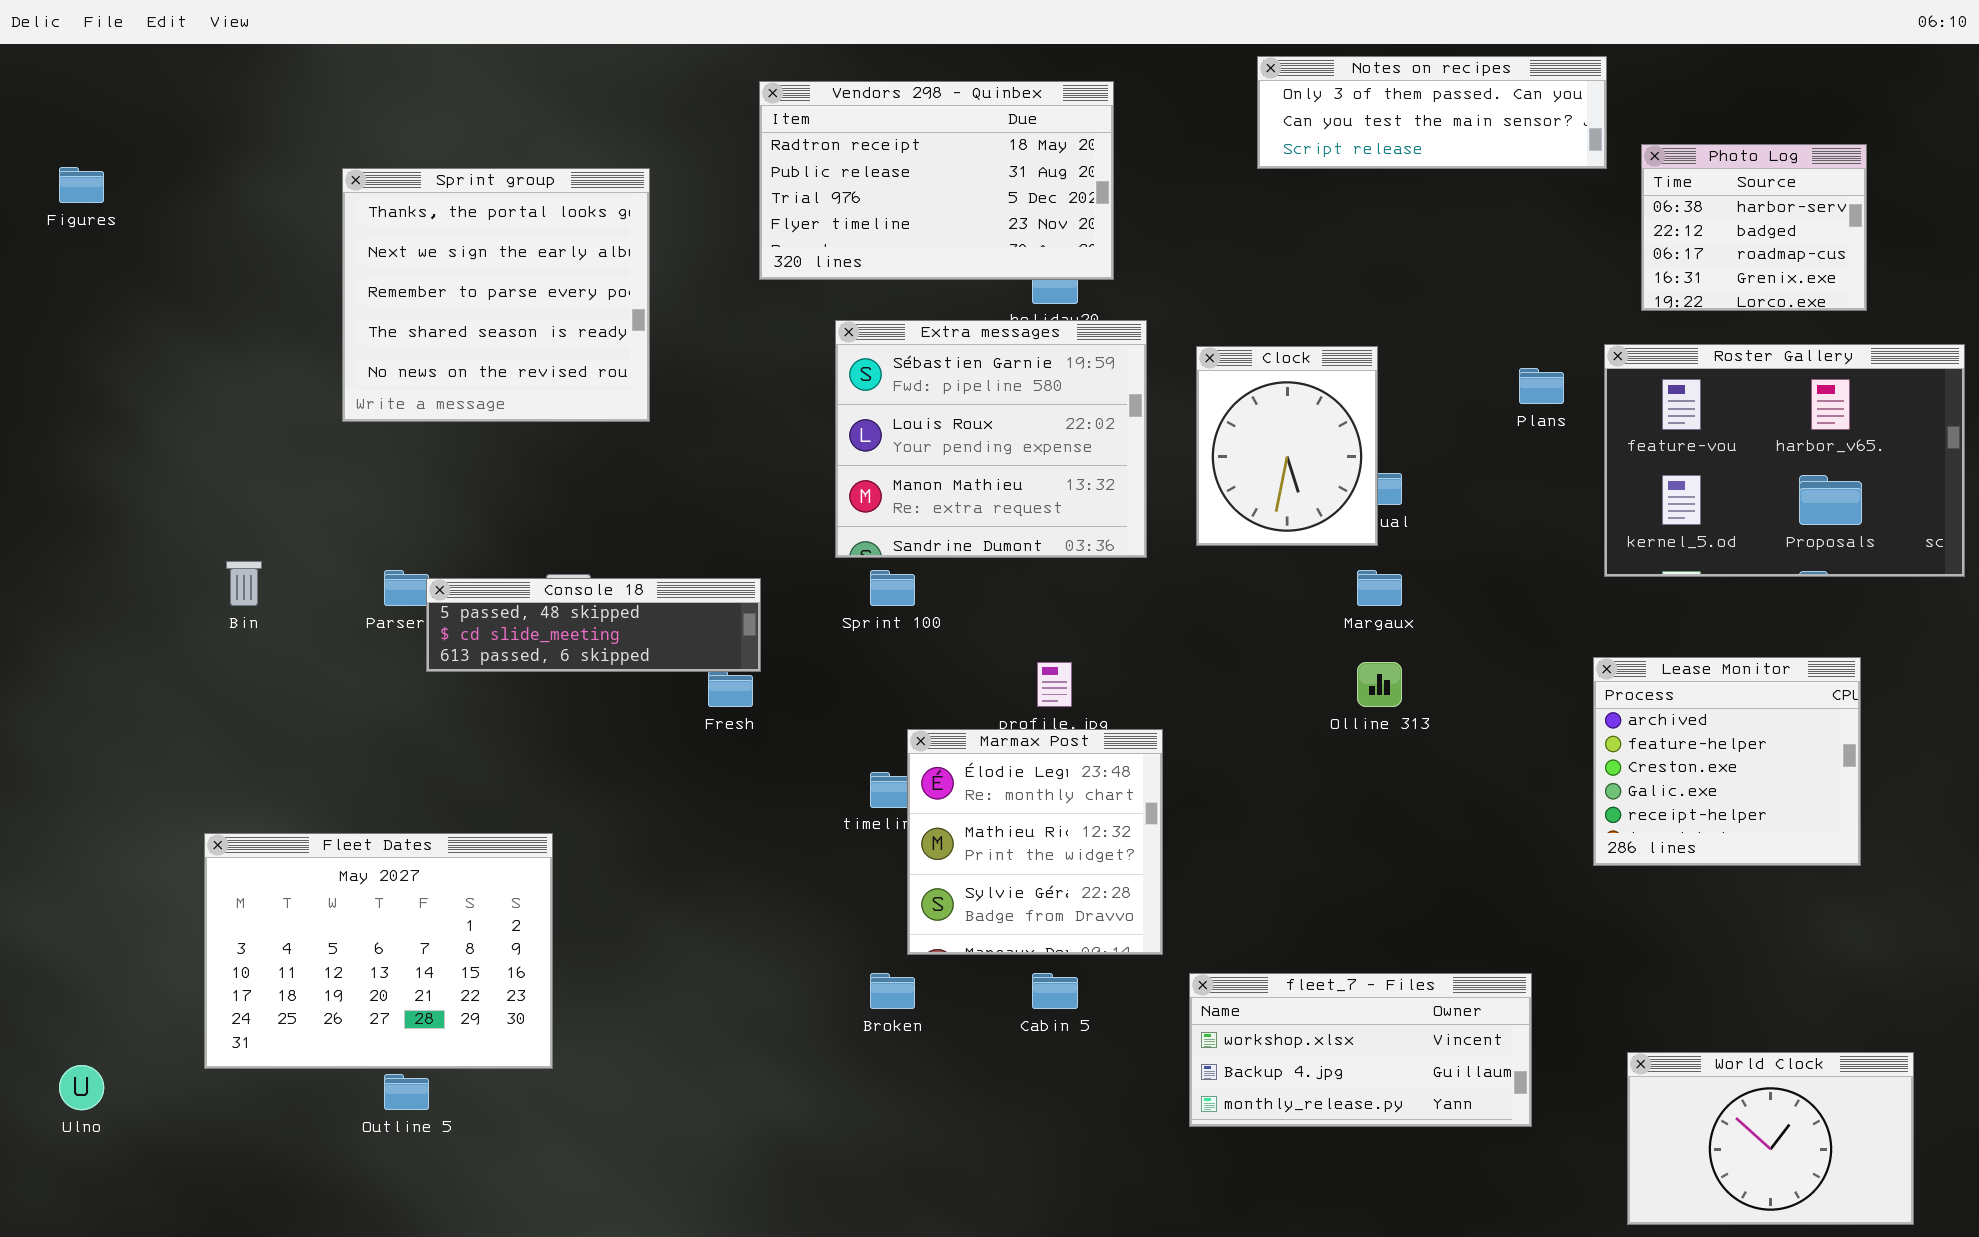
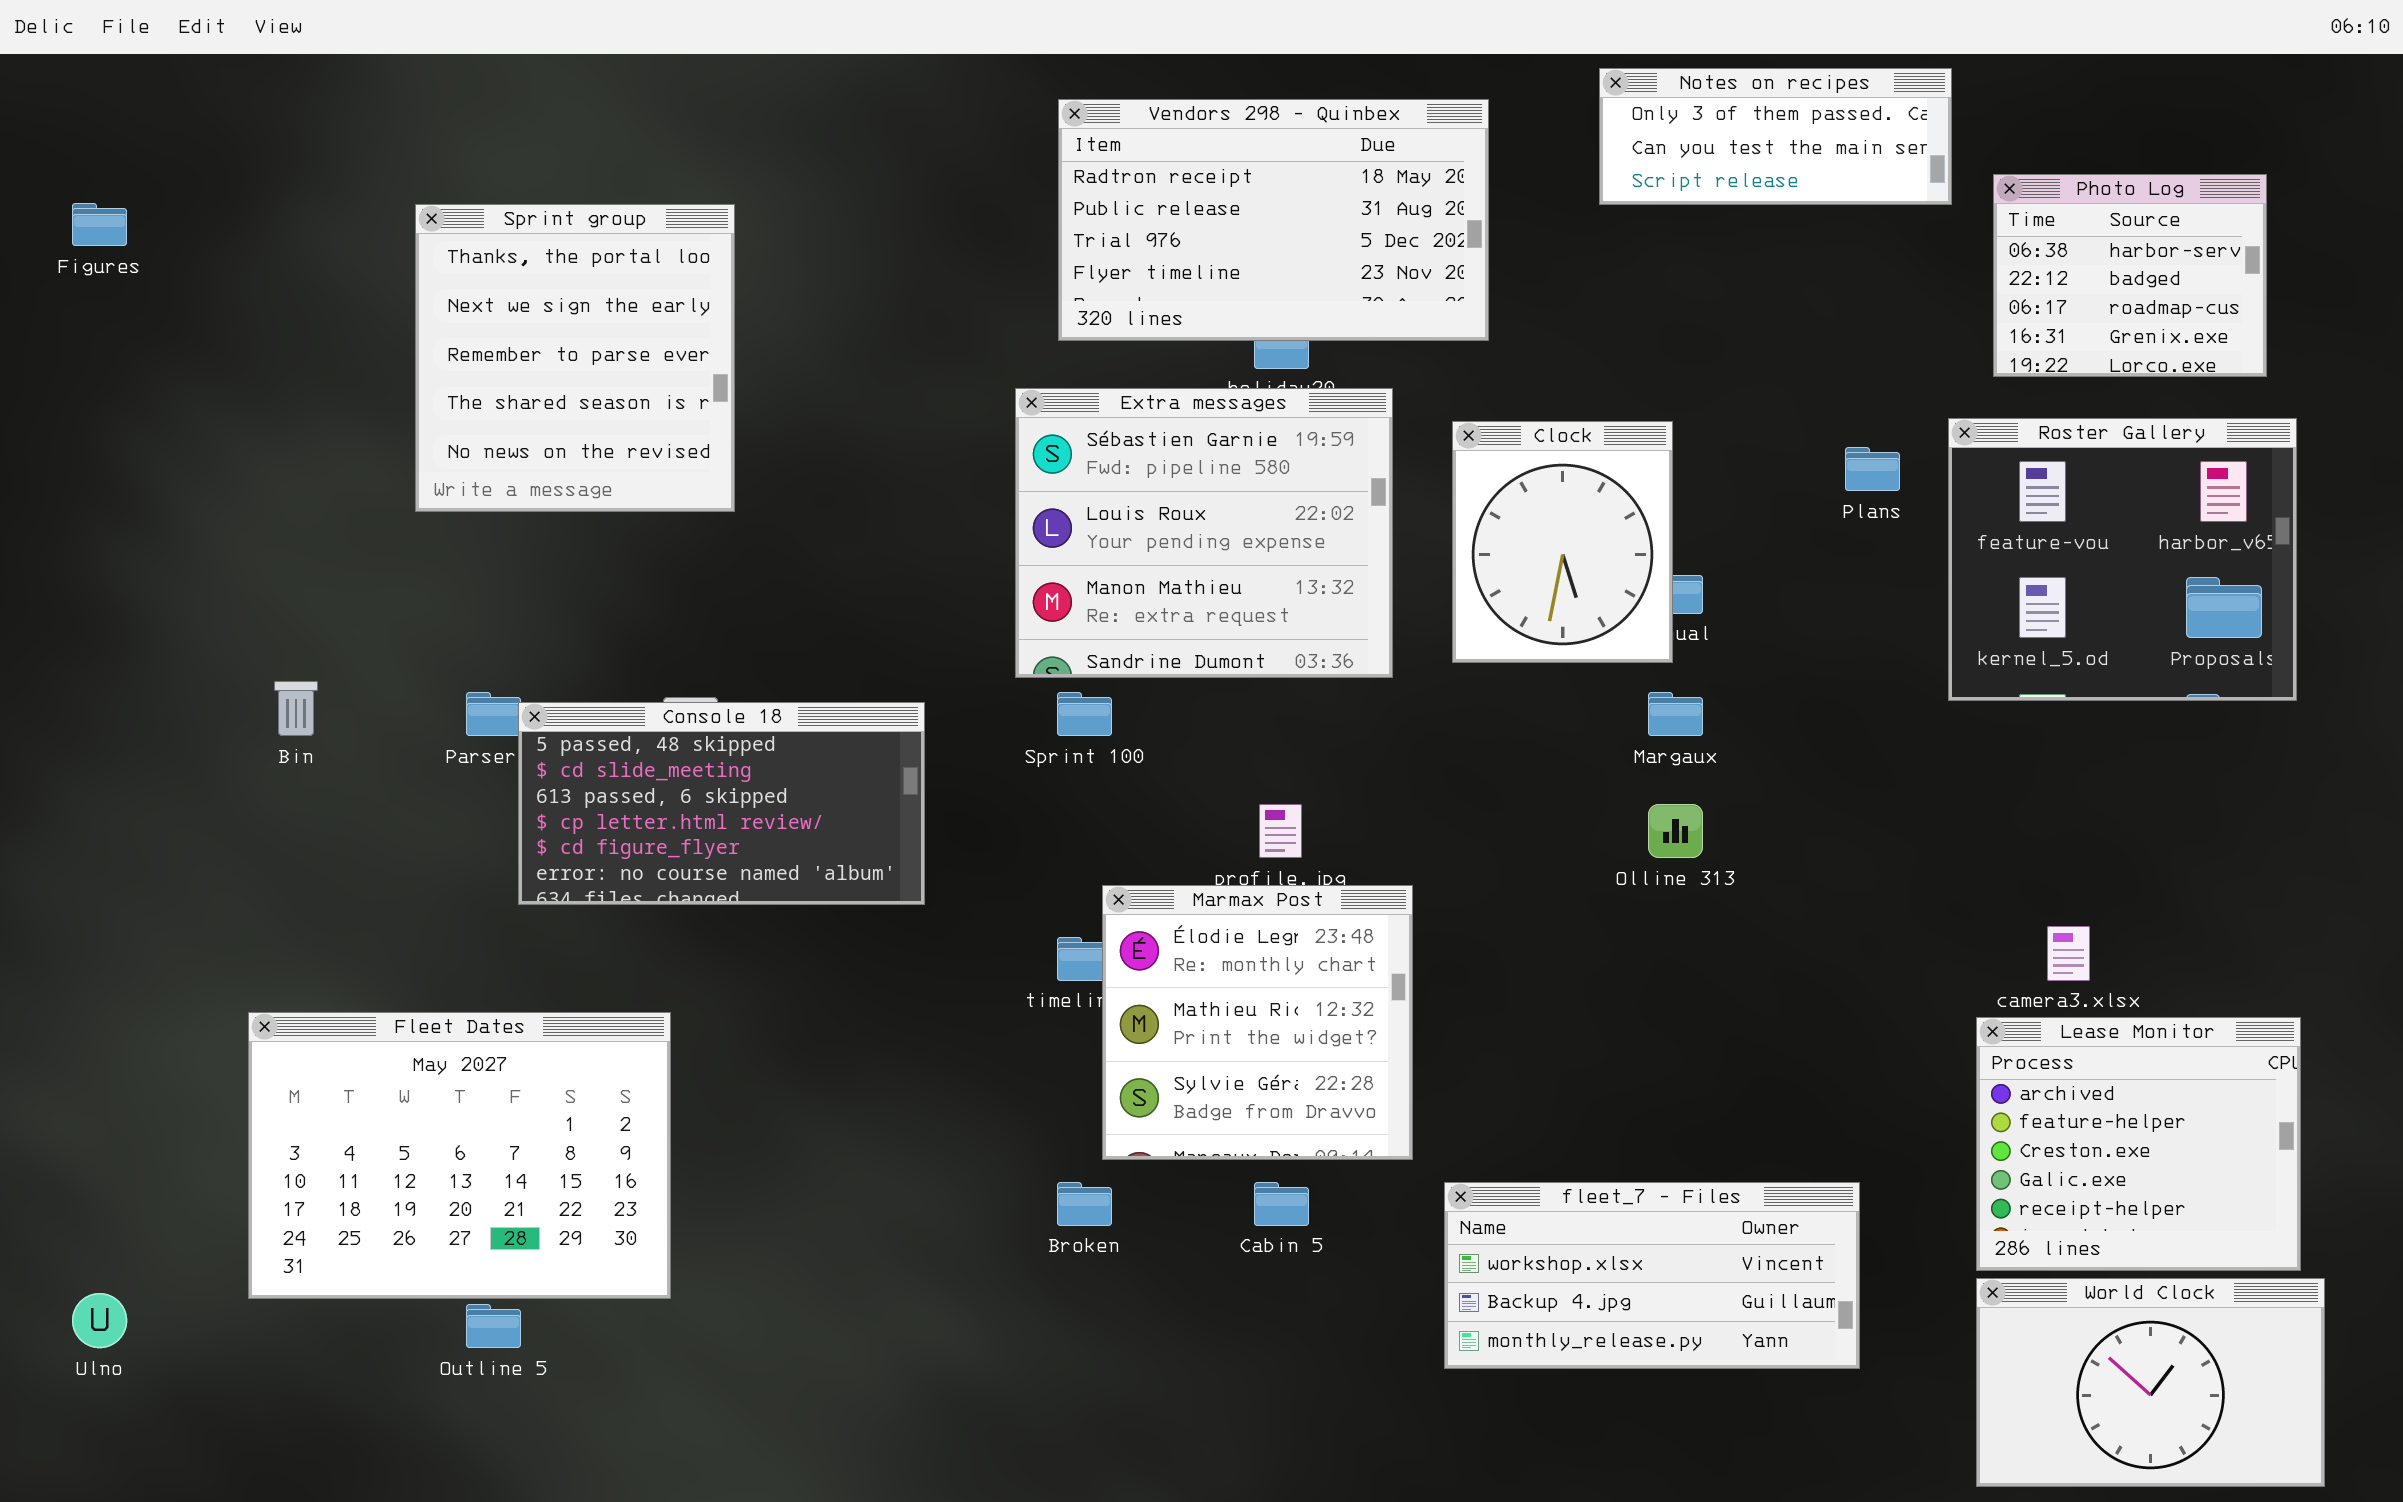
Notes on recipes: [1257,56,1607,169] -> [1599,68,1952,205], resized
Vendors 298 - Quinbex: [759,81,1114,280] -> [1058,99,1489,341], moved
Sprint group: [342,168,650,422] -> [415,204,735,512], resized
Roster Gallery: [1604,344,1965,577] -> [1948,418,2297,701], resized
Console 18: [426,578,761,672] -> [518,702,925,905], resized
Lease Monitor: [1593,657,1861,866] -> [1976,1017,2301,1271], moved

